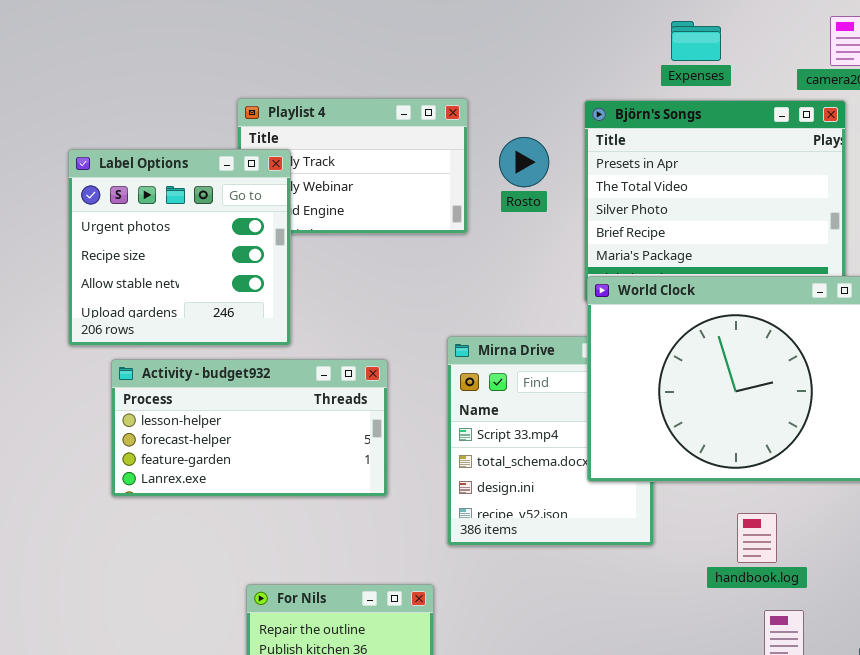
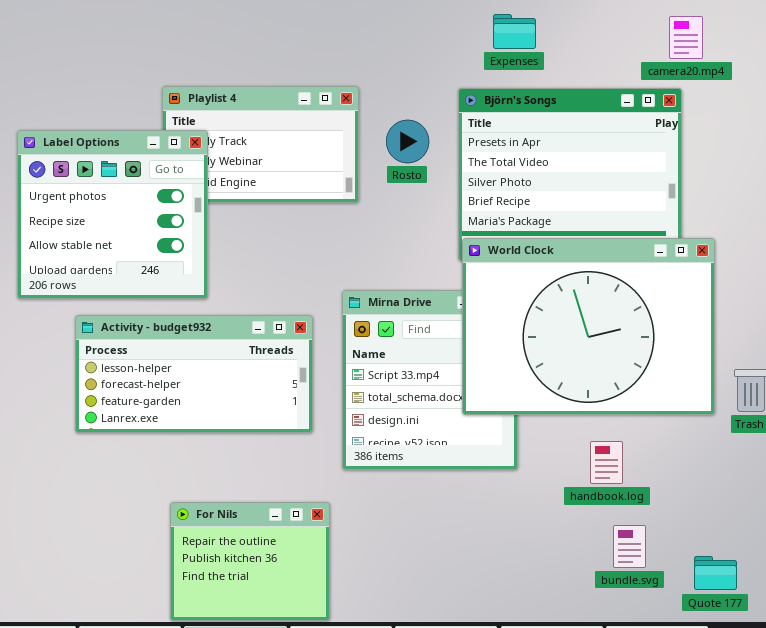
Expenses: [671,21,721,61] -> [493,14,536,49], moved
Activity - budget932: [111,359,388,497] -> [75,315,313,433], moved

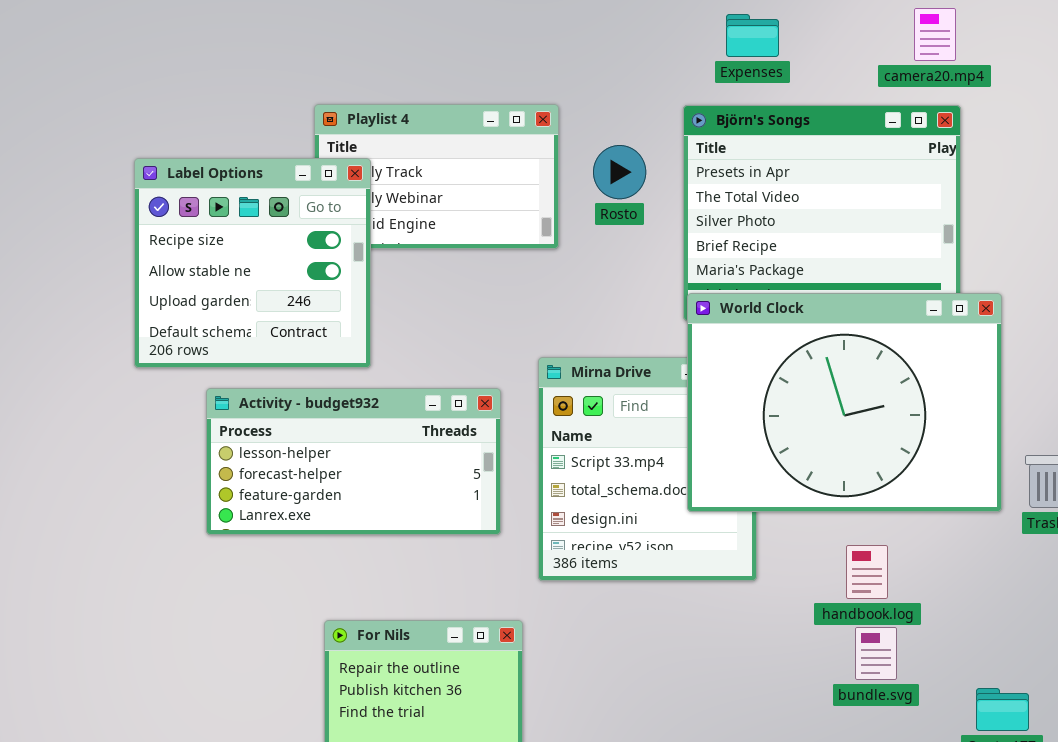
camera20.mp4: [669,16,703,59] -> [914,8,956,61], moved
Label Options: [17,130,208,299] -> [134,158,371,368], scrolled down 1 row
bundle.svg: [613,525,646,568] -> [855,627,897,680], moved

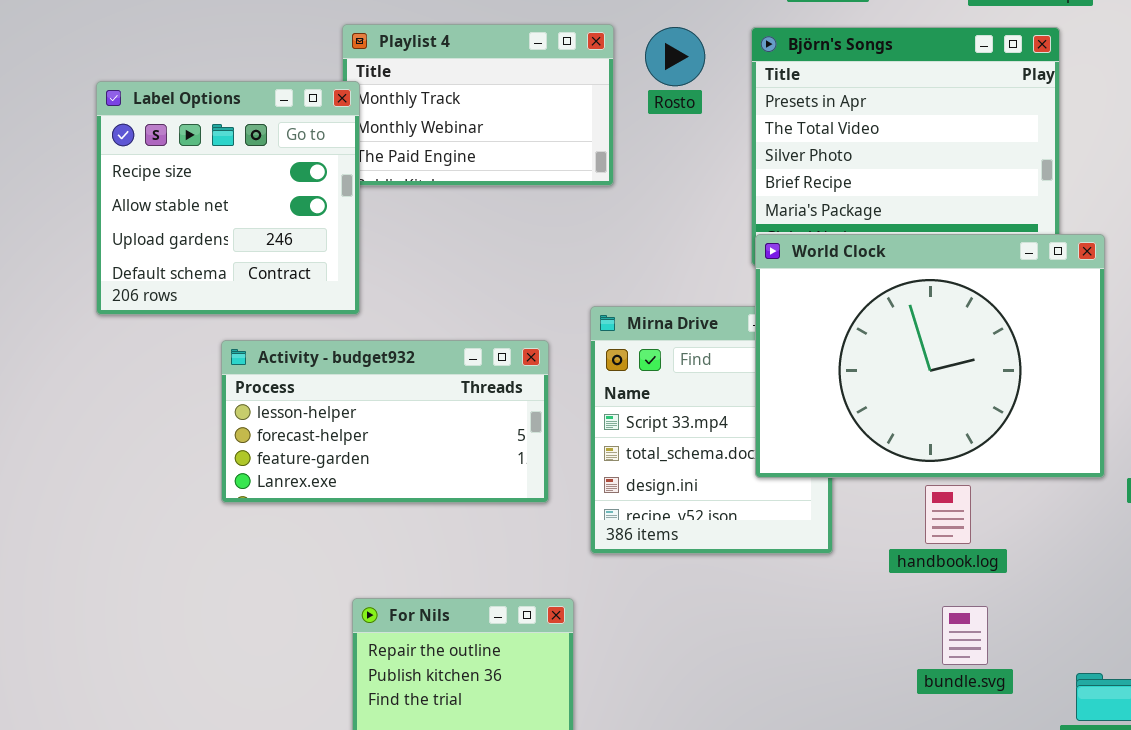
Rosto: [593,145,646,199] -> [645,27,705,86], moved
Label Options: [134,158,371,368] -> [96,81,360,315], moved
handbook.log: [846,545,888,599] -> [925,485,971,544], moved

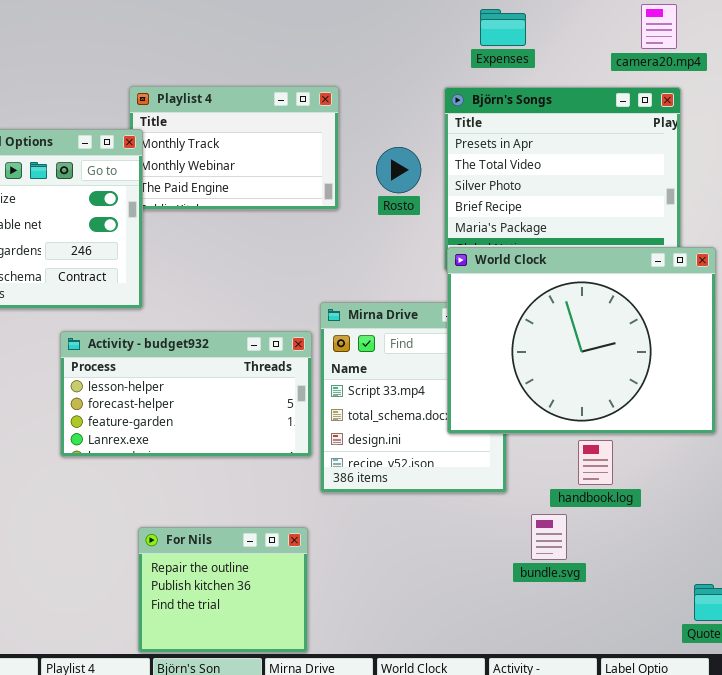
Rosto: [645,27,705,86] -> [376,147,421,193], moved
Activity - budget932: [221,340,549,503] -> [60,331,312,457], moved
bundle.svg: [942,606,988,665] -> [531,514,567,560], moved

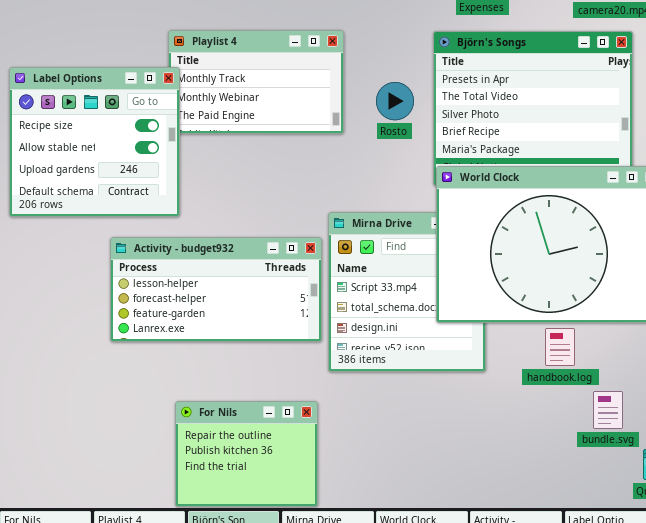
bundle.svg: [531,514,567,560] -> [593,391,623,429], moved

